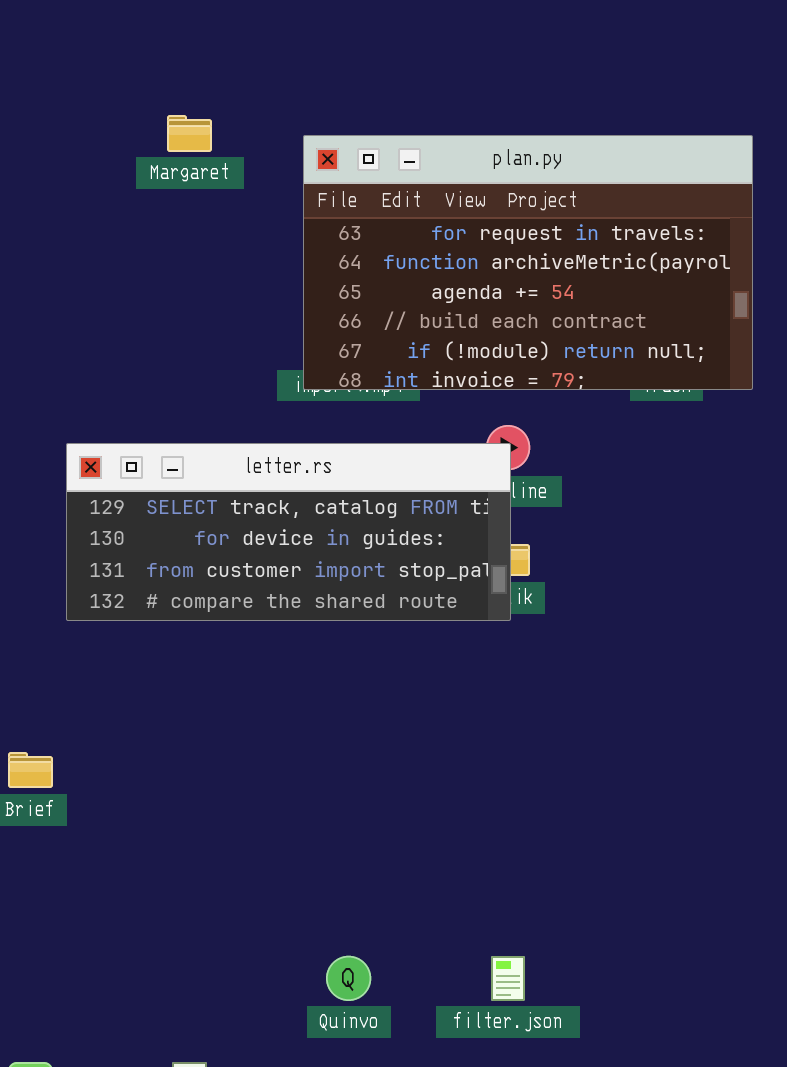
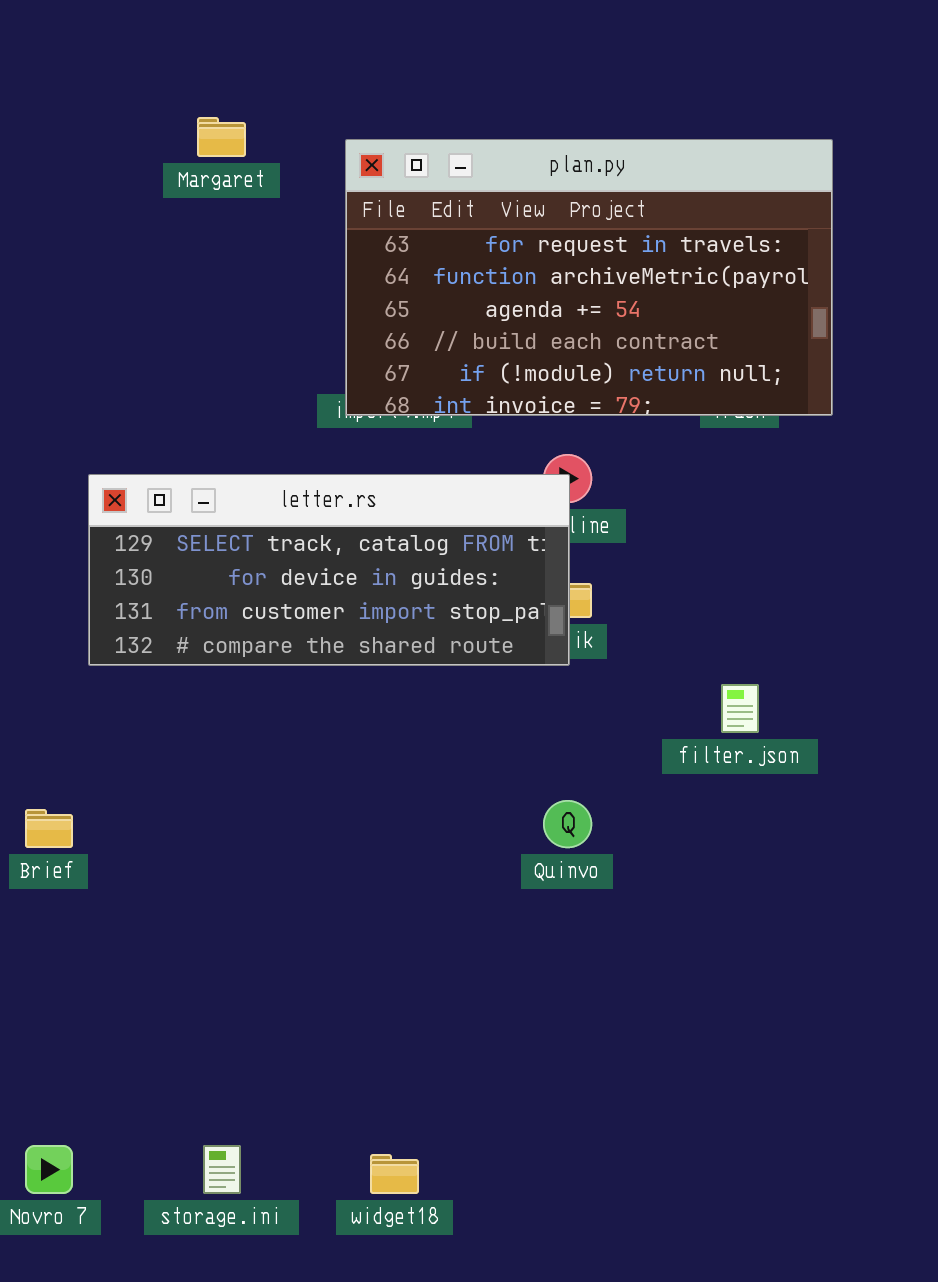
Quinvo: [326,956,371,1001] -> [543,800,592,848], moved
filter.json: [491,956,525,1001] -> [721,684,759,733], moved

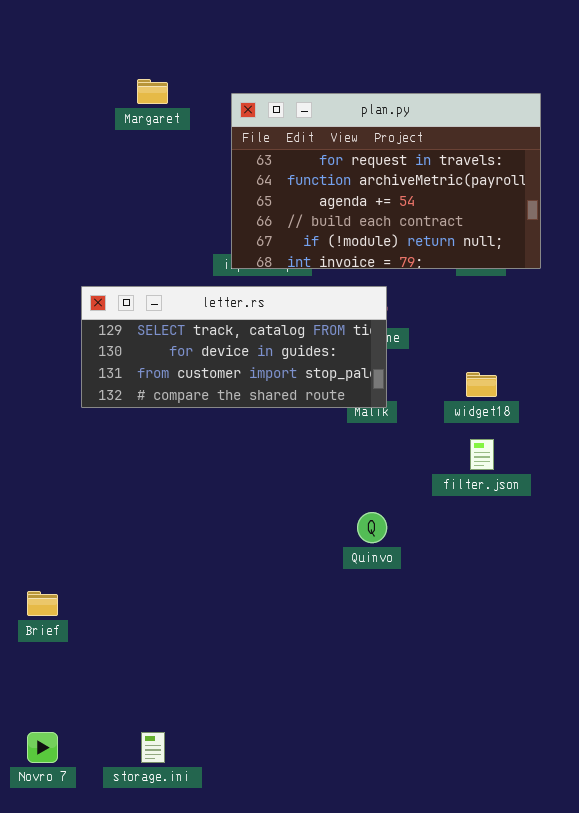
letter.rs: [88,474,570,666] -> [81,286,387,408], moved
Brief: [25,809,73,848] -> [27,591,58,616], moved
widget18: [370,1154,419,1194] -> [466,372,497,397], moved

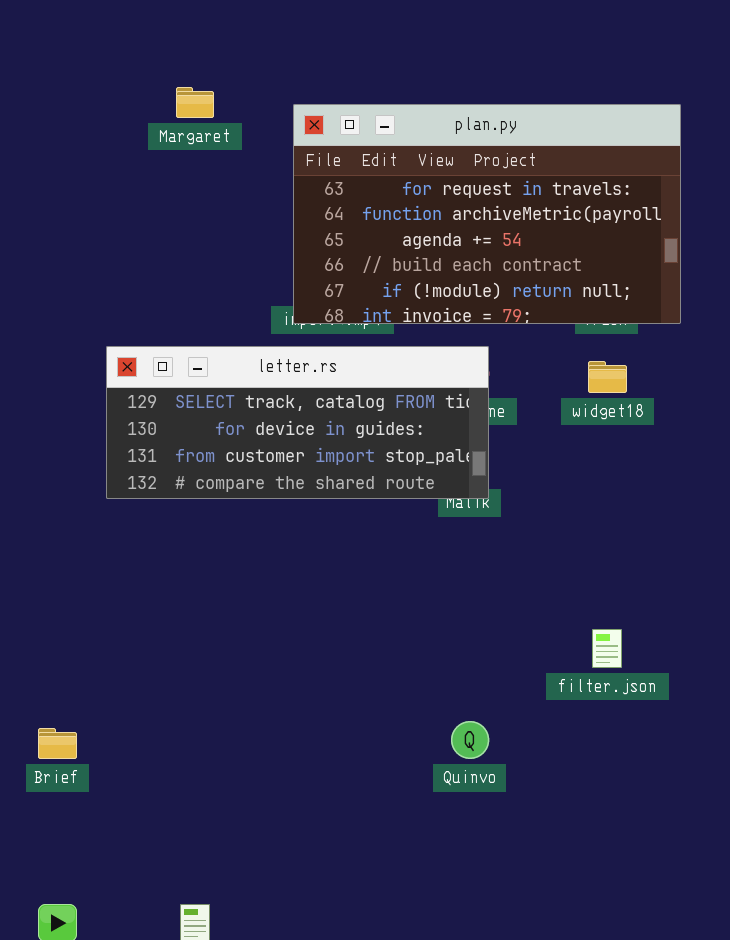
widget18: [466,372,497,397] -> [588,361,627,393], moved
filter.json: [470,439,494,470] -> [592,629,622,668], moved
Quinvo: [357,512,387,543] -> [451,721,489,759], moved

